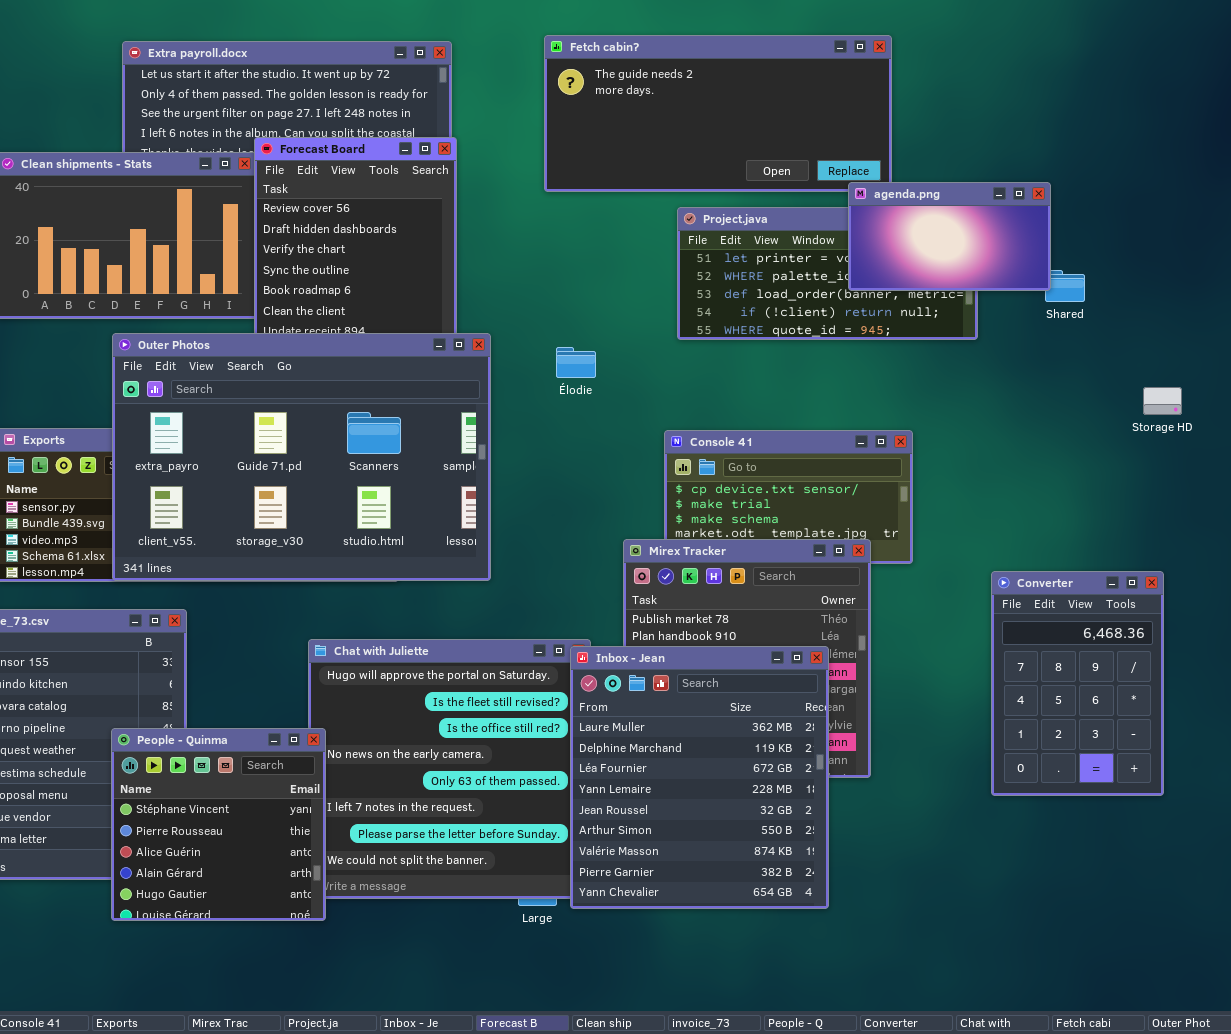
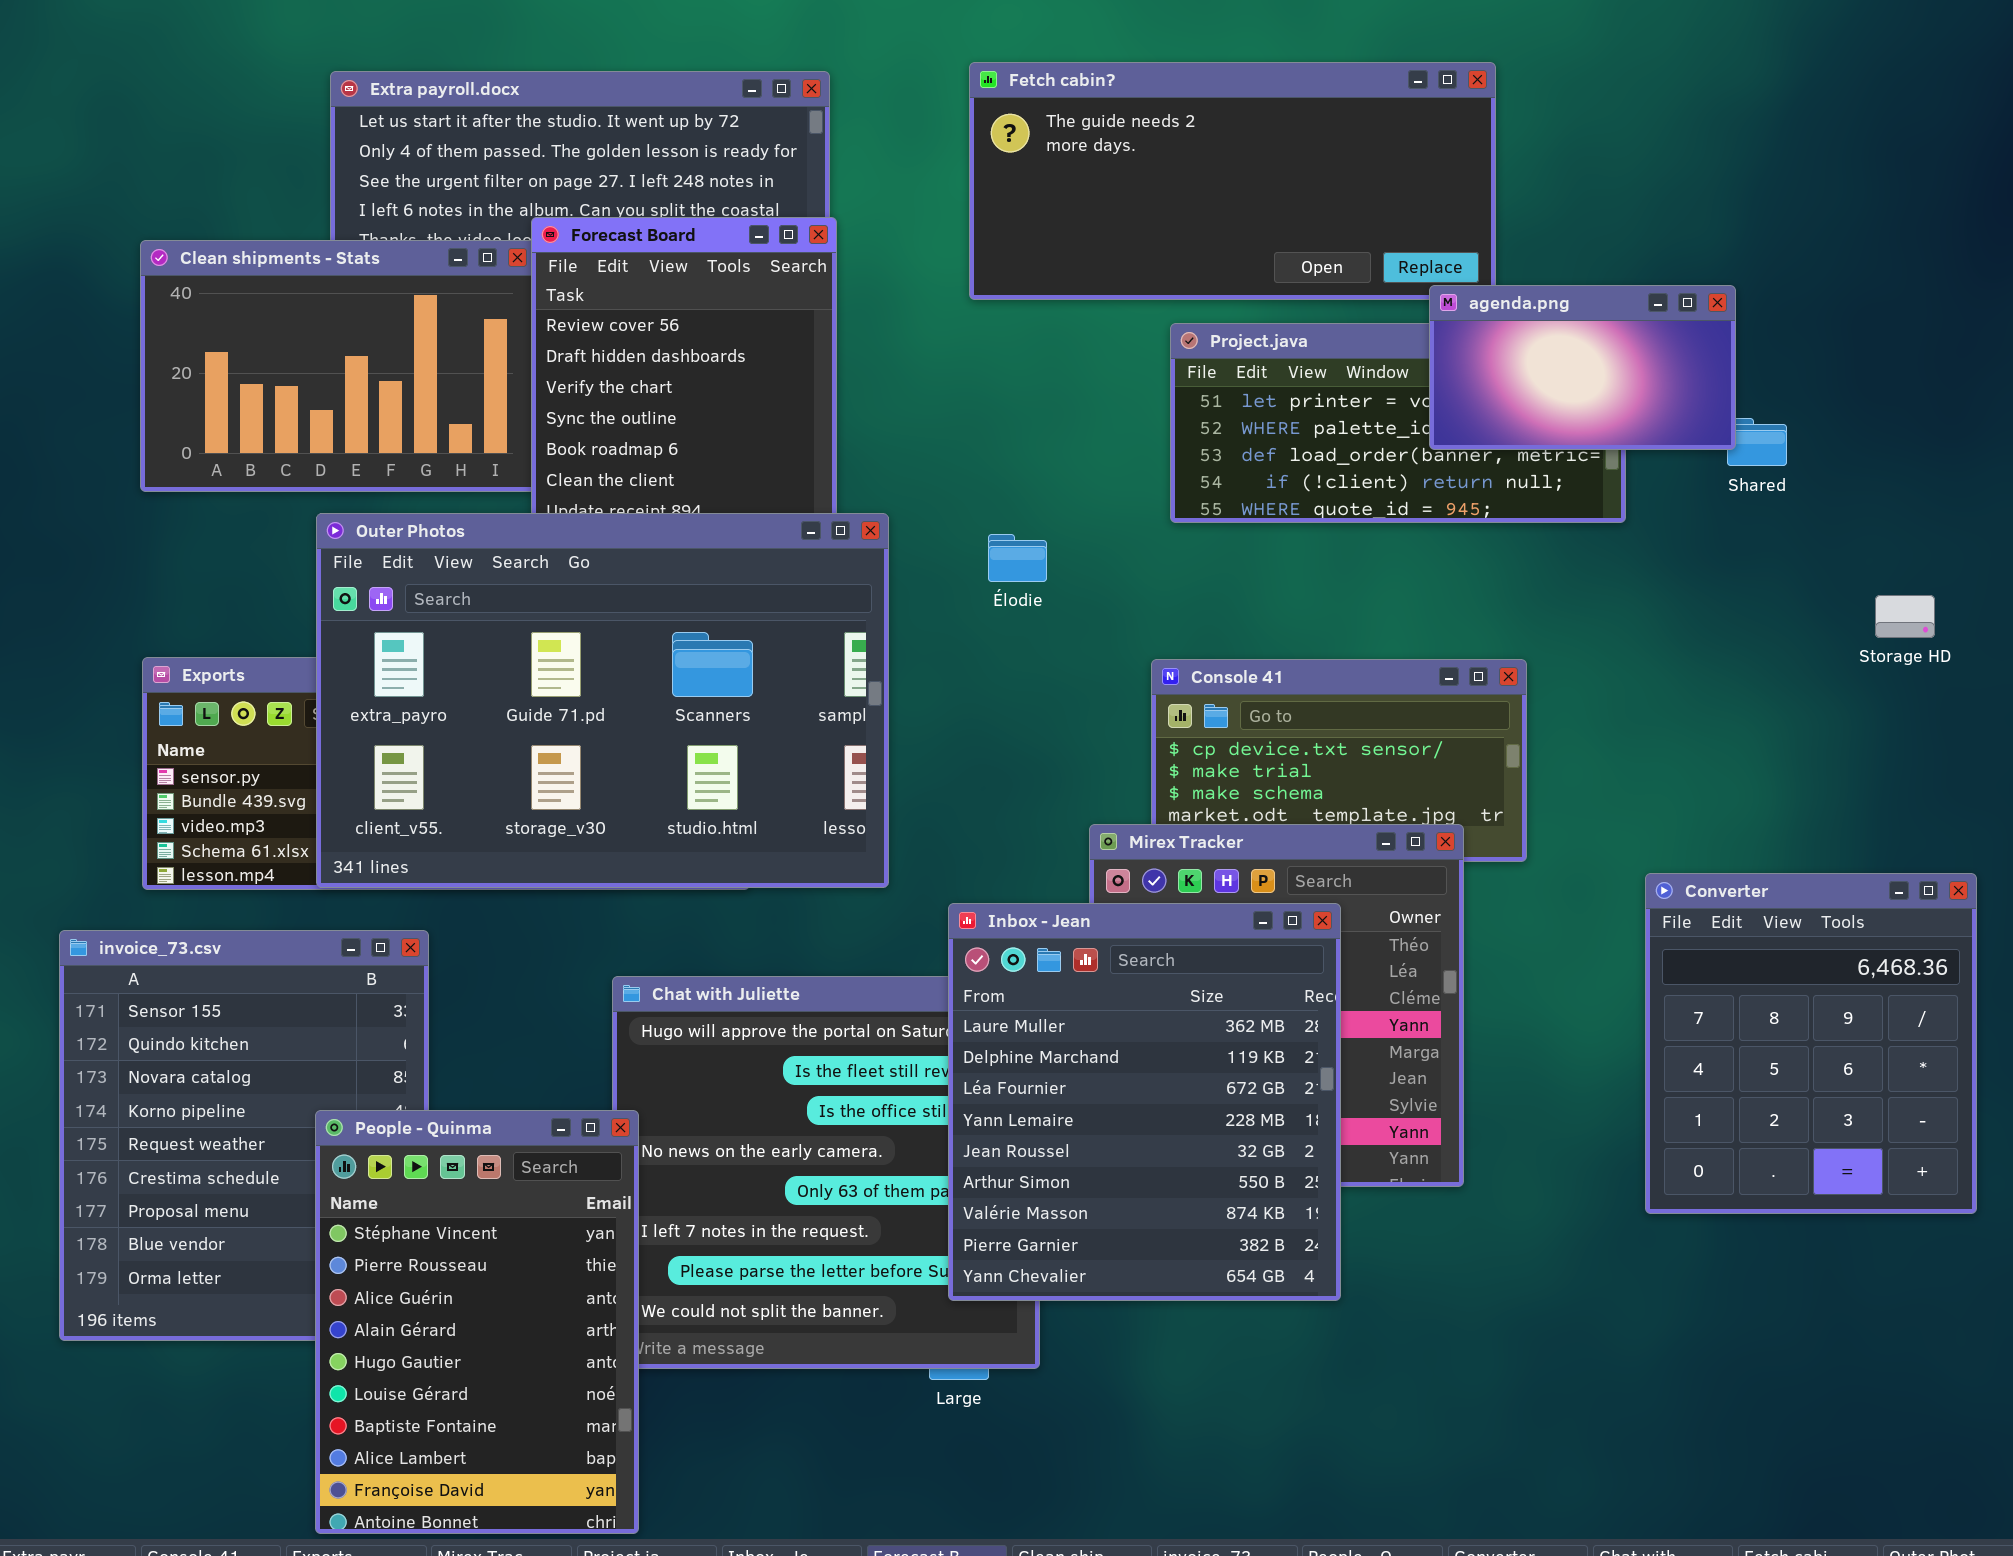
Converter: [991,571,1164,796] -> [1645,873,1977,1214], resized
Inbox - Jean: [570,646,829,909] -> [948,903,1341,1301], moved
People - Quinma: [111,728,326,921] -> [315,1110,639,1534], resized

